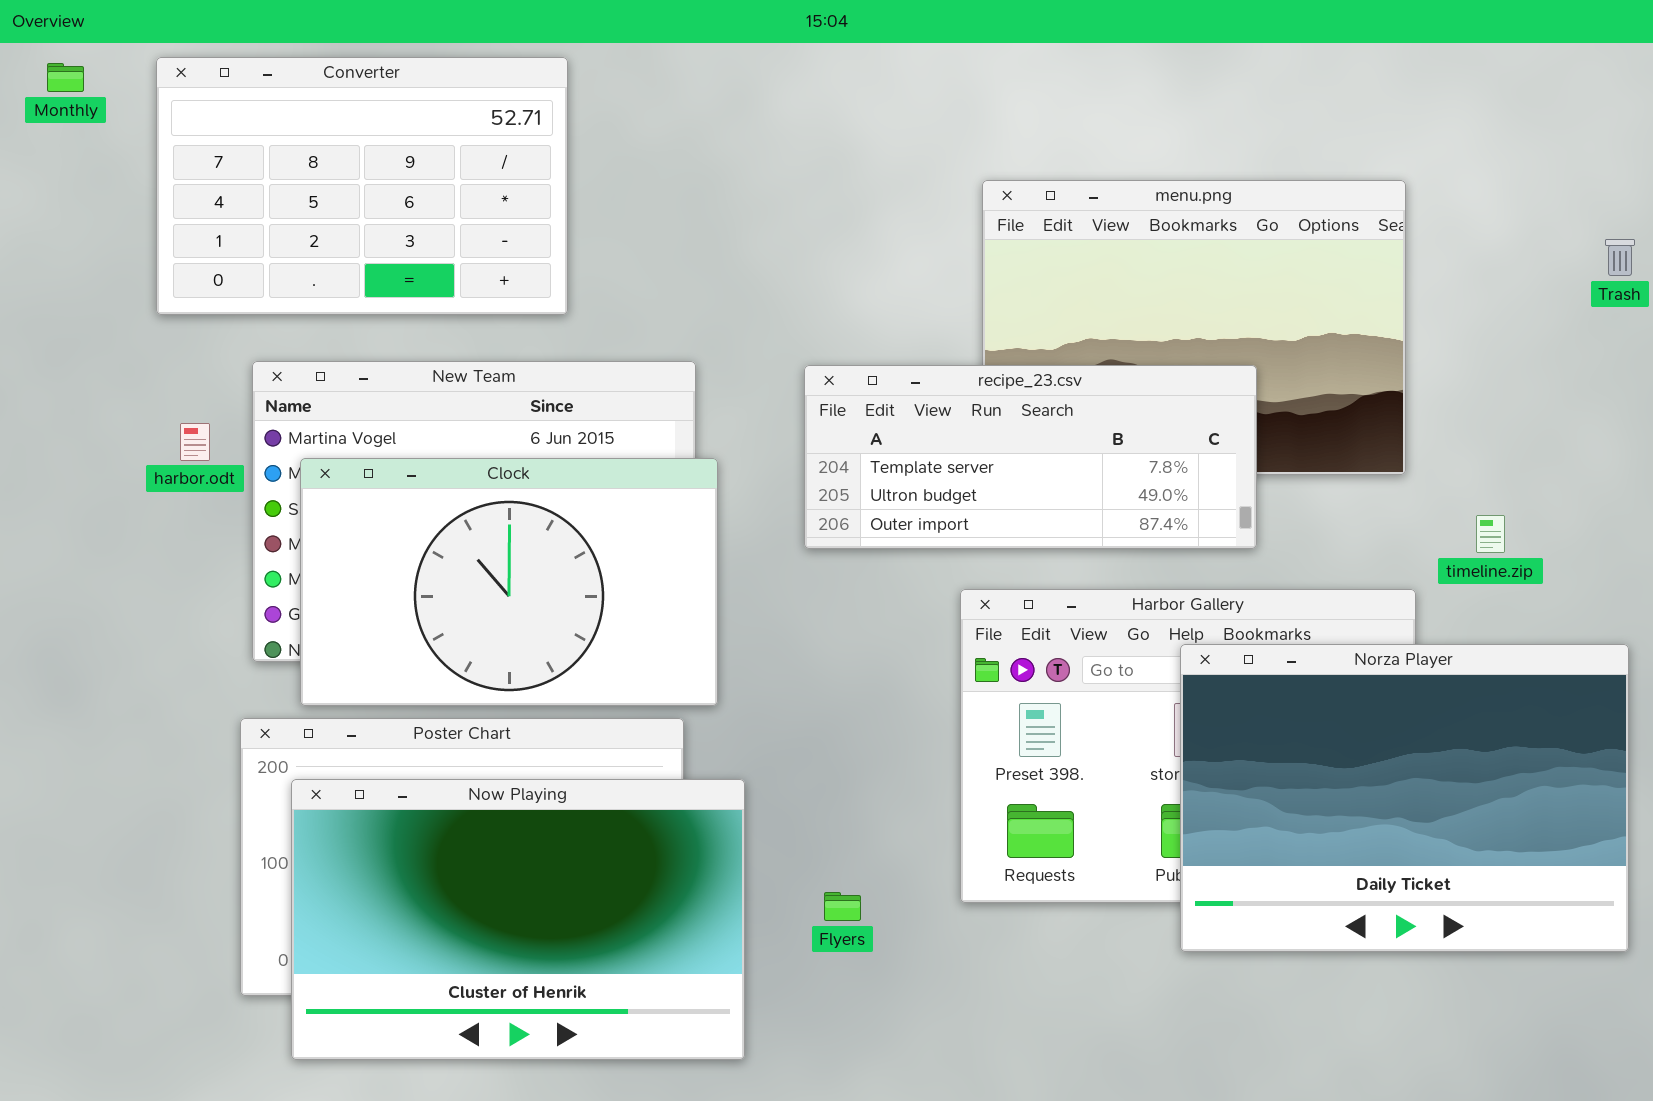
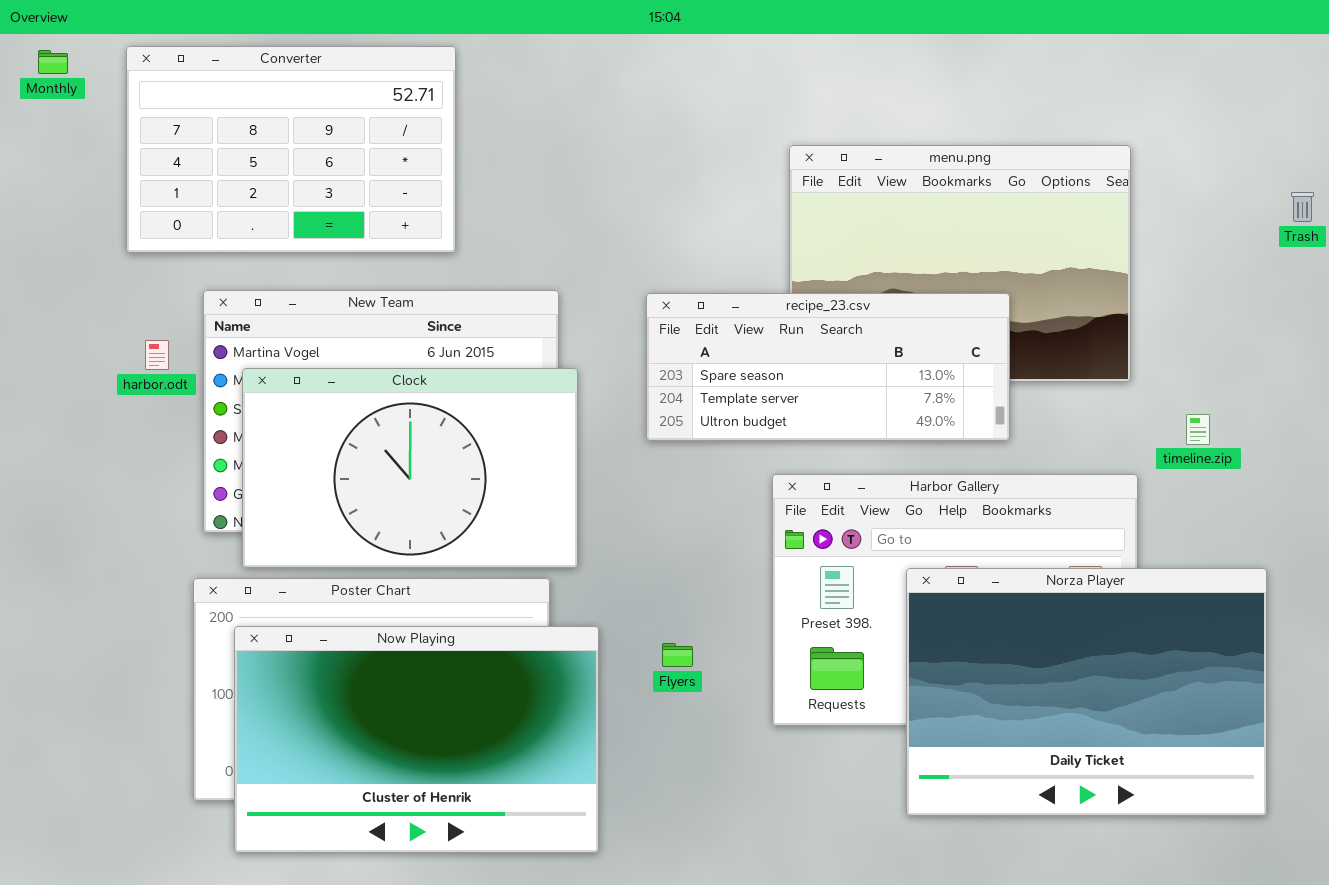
recipe_23.csv: [804,365,1257,549] -> [646,293,1010,441], scrolled up 1 row
Norza Player: [1180,644,1629,952] -> [906,568,1267,816], moved
Flyers: [824,892,861,921] -> [662,643,693,667], moved

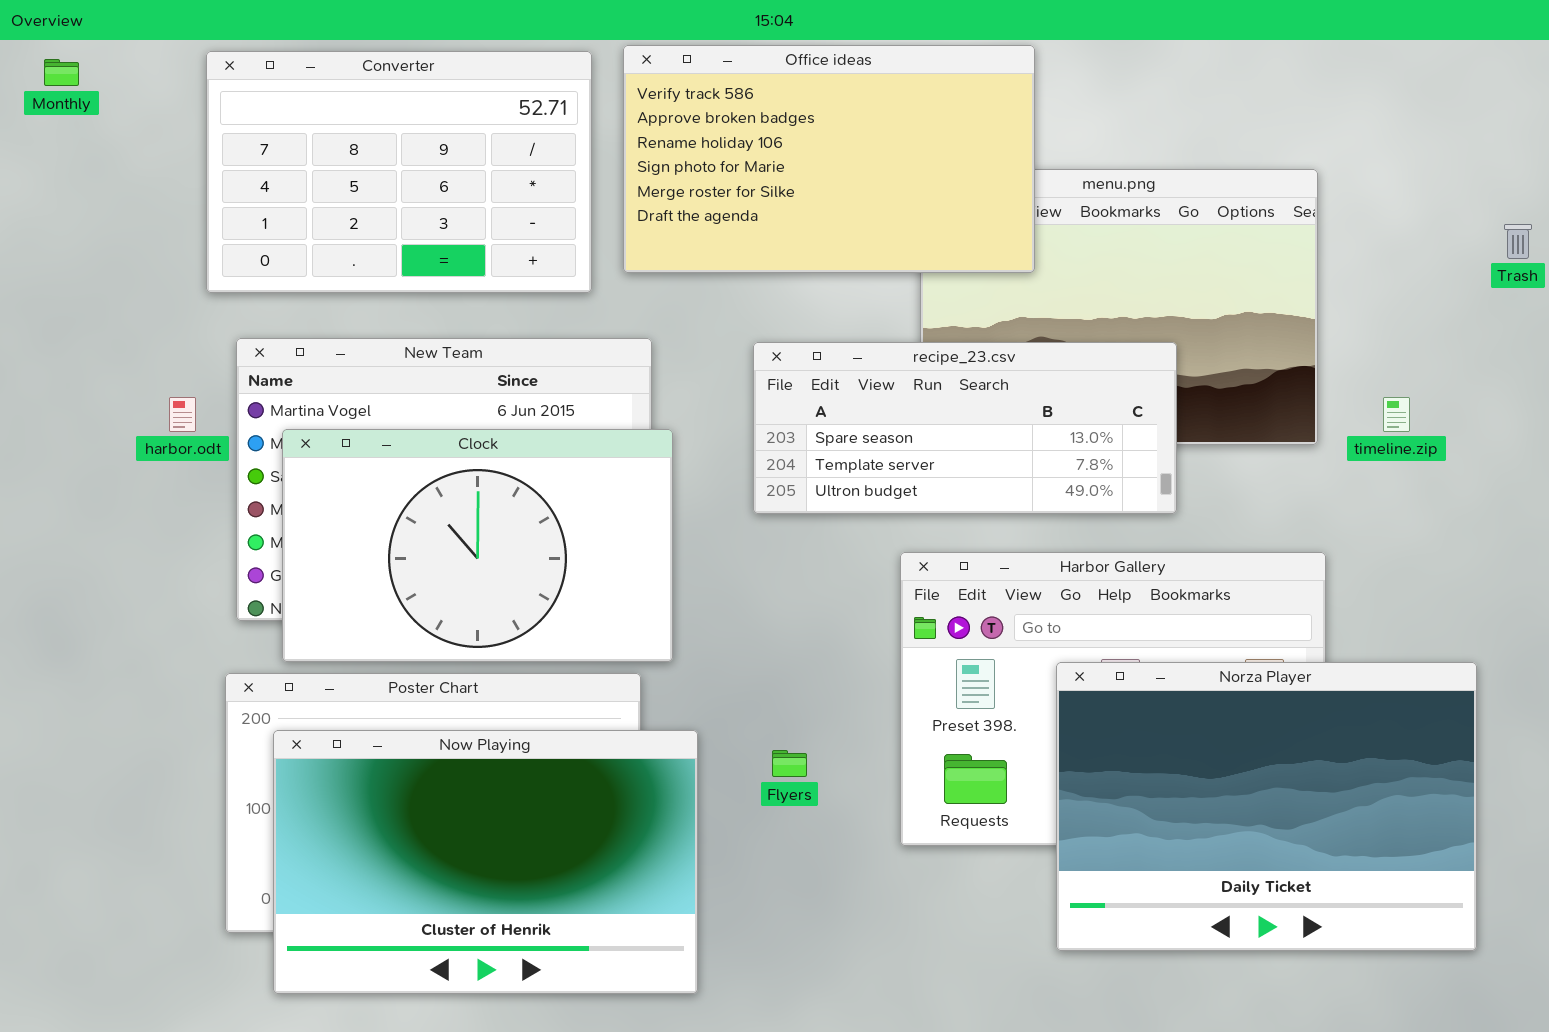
Office ideas: none -> [623,45,1035,273], opened
Converter: [126,46,456,253] -> [206,51,592,293], moved
timeline.zip: [1186,414,1210,445] -> [1383,397,1410,432], moved

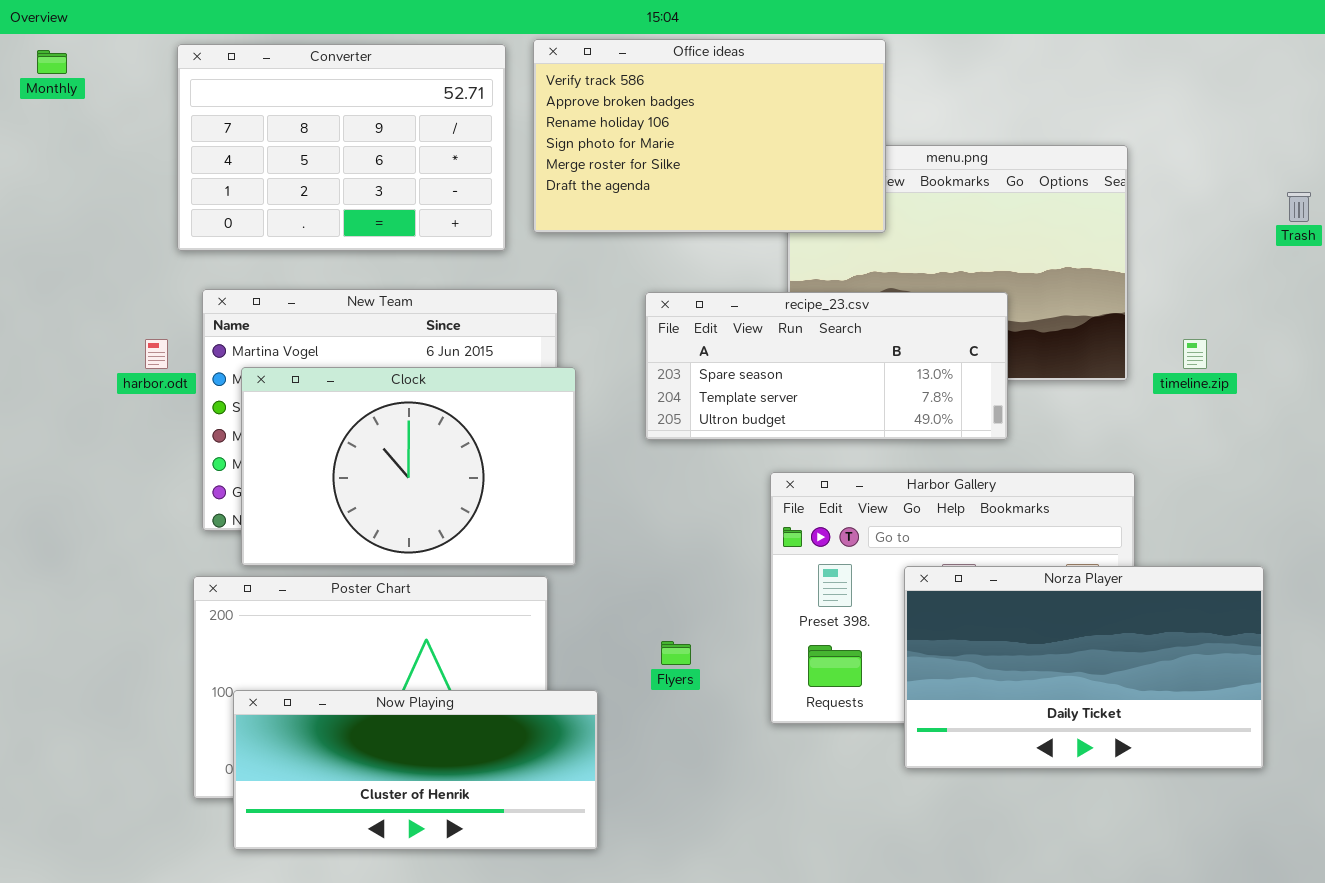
Norza Player: [1056,662,1477,951] -> [904,566,1264,769], resized
Now Playing: [273,730,698,994] -> [233,690,598,850], resized

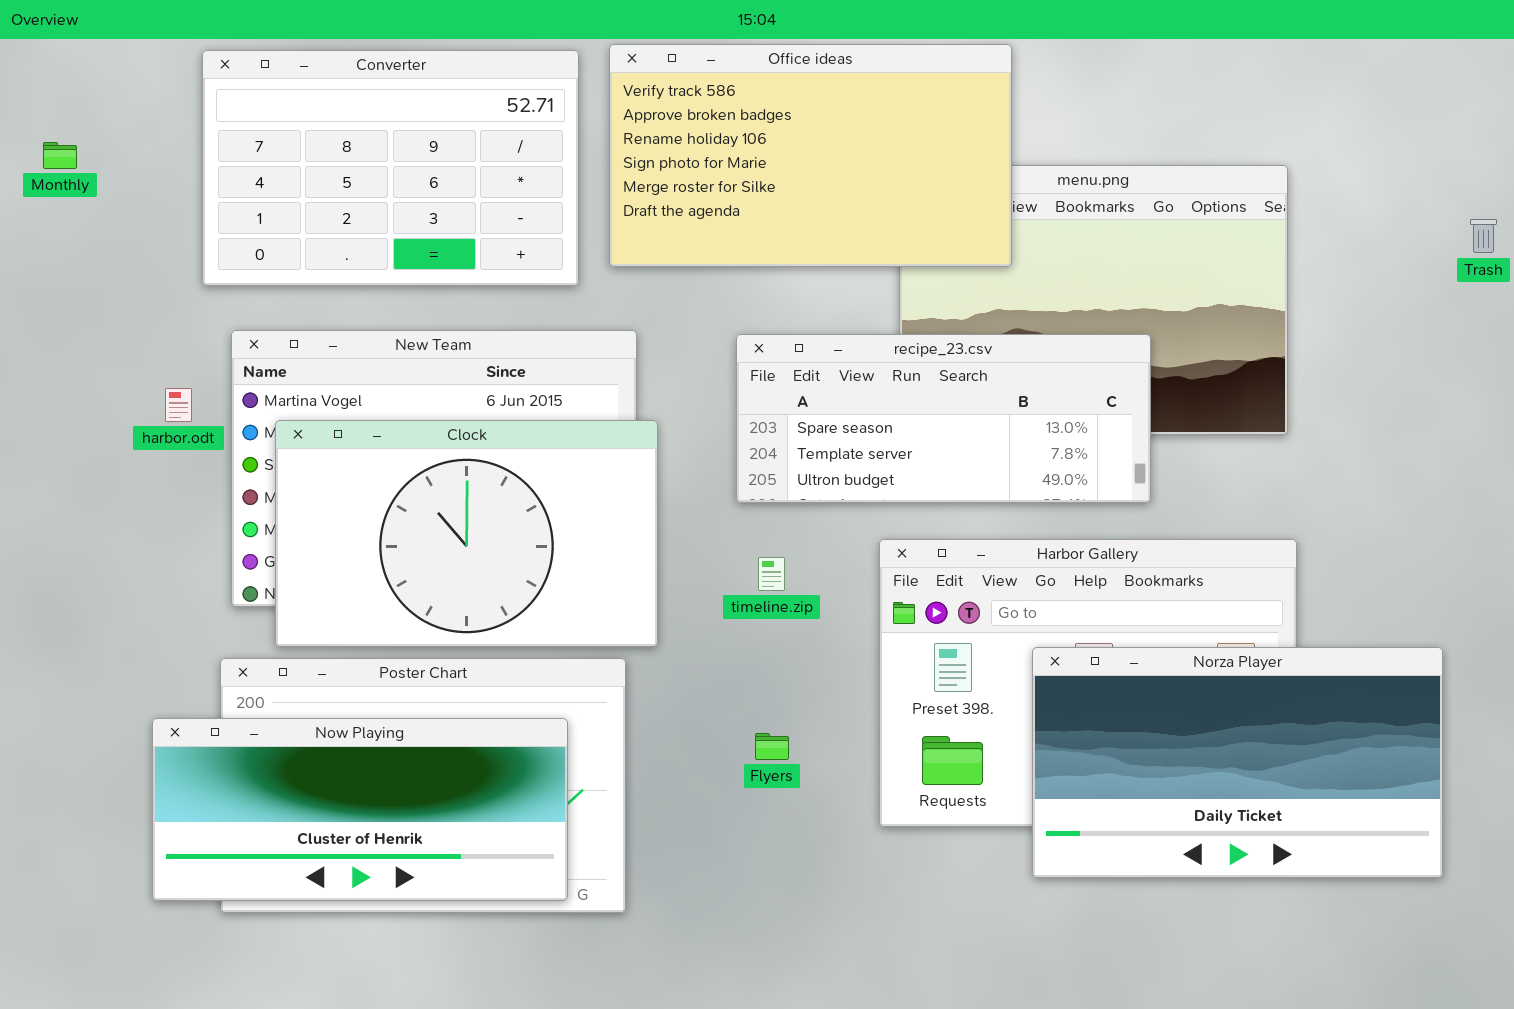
Monthly: [37,50,67,74] -> [43,142,77,169], moved
timeline.zip: [1183,339,1207,369] -> [758,557,785,591], moved
Now Playing: [233,690,598,850] -> [152,718,568,901], moved

